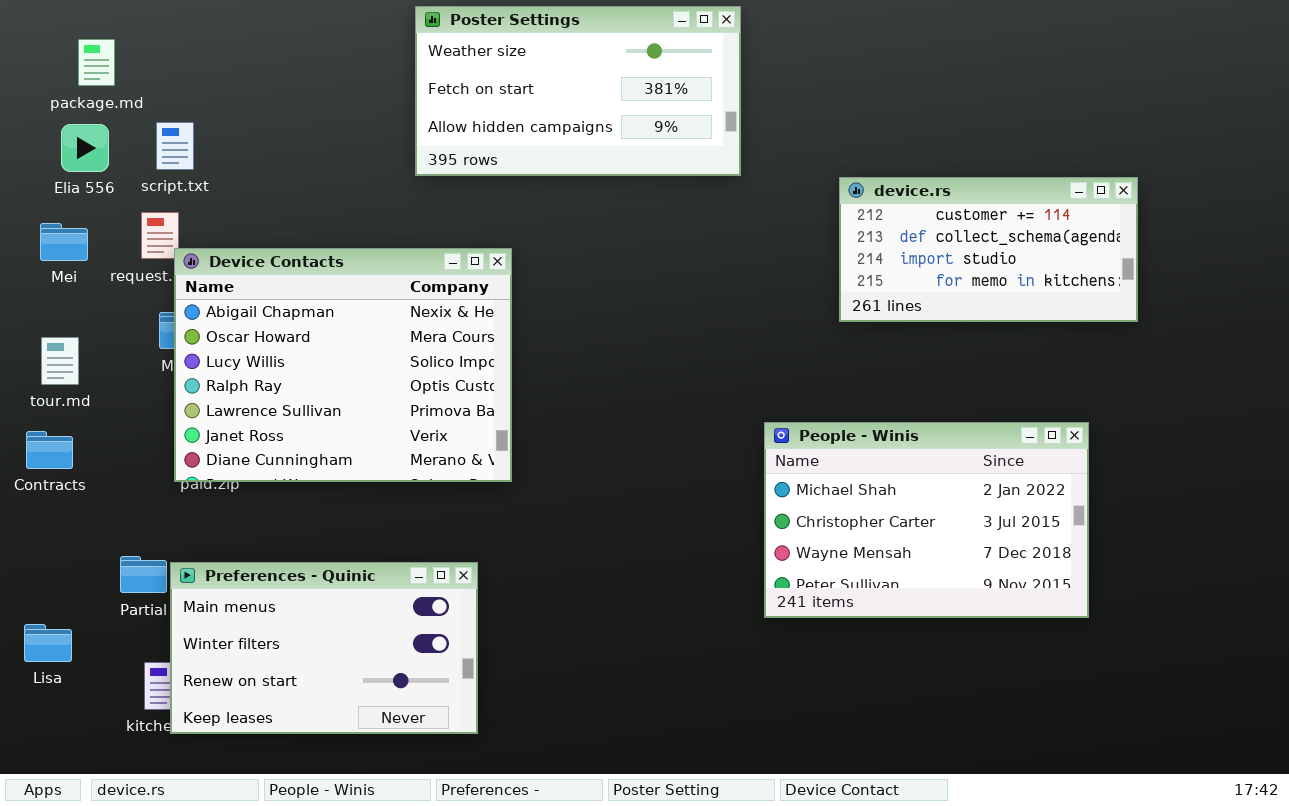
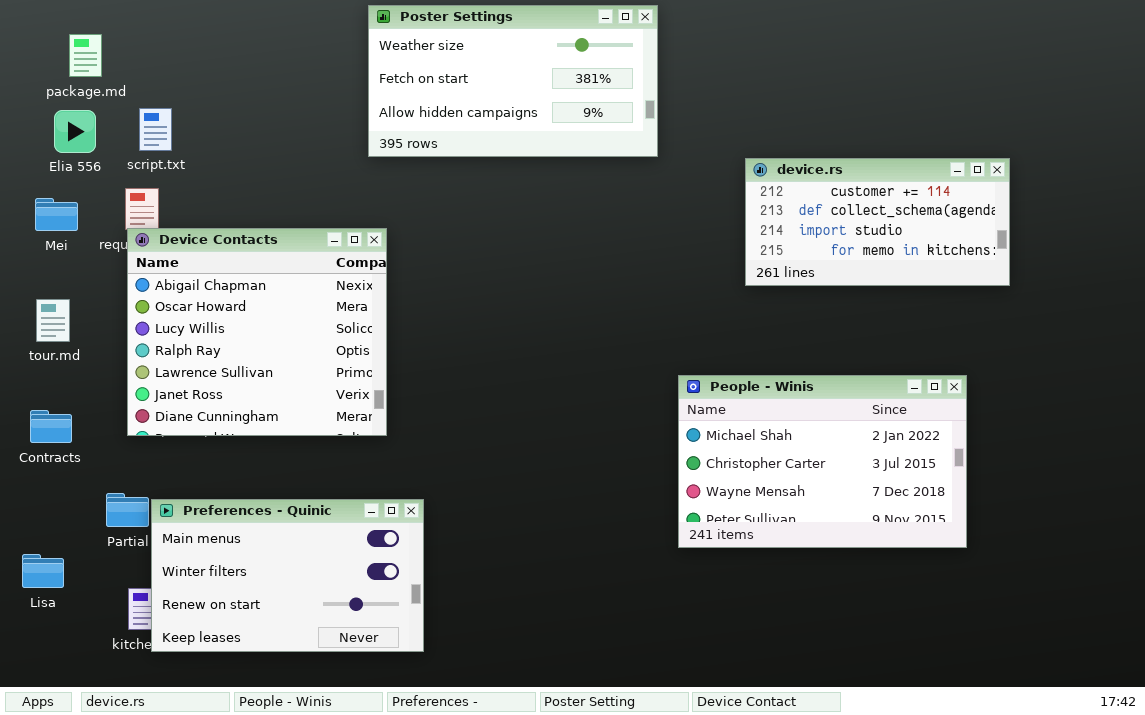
Device Contacts: [174,248,512,482] -> [127,228,387,436], moved, resized
Contracts: [26,431,73,469] -> [30,410,72,443], moved

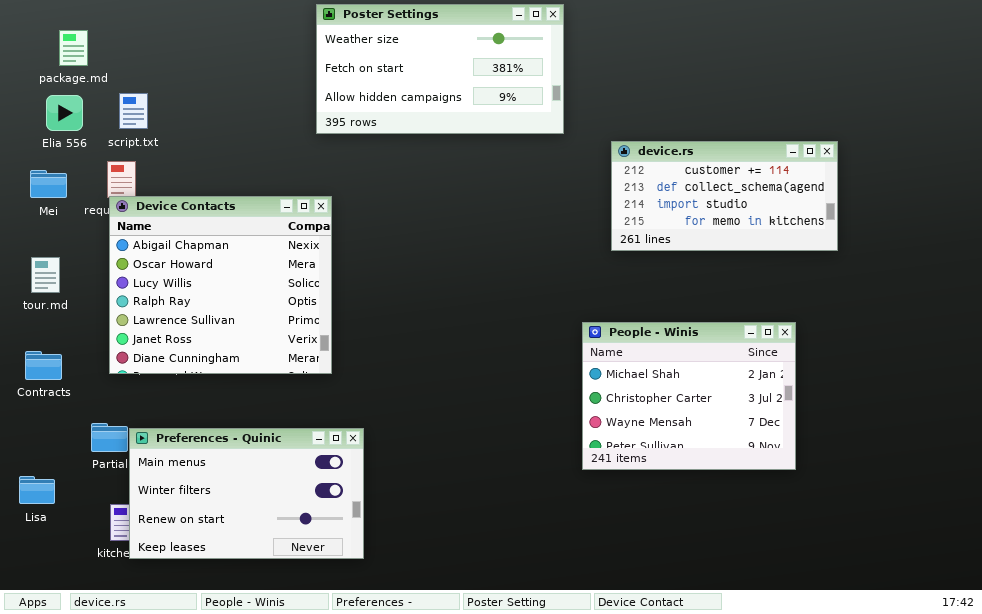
device.rs: [745,158,1010,286] -> [611,141,838,251], moved
People - Winis: [678,375,967,548] -> [582,322,796,470], resized

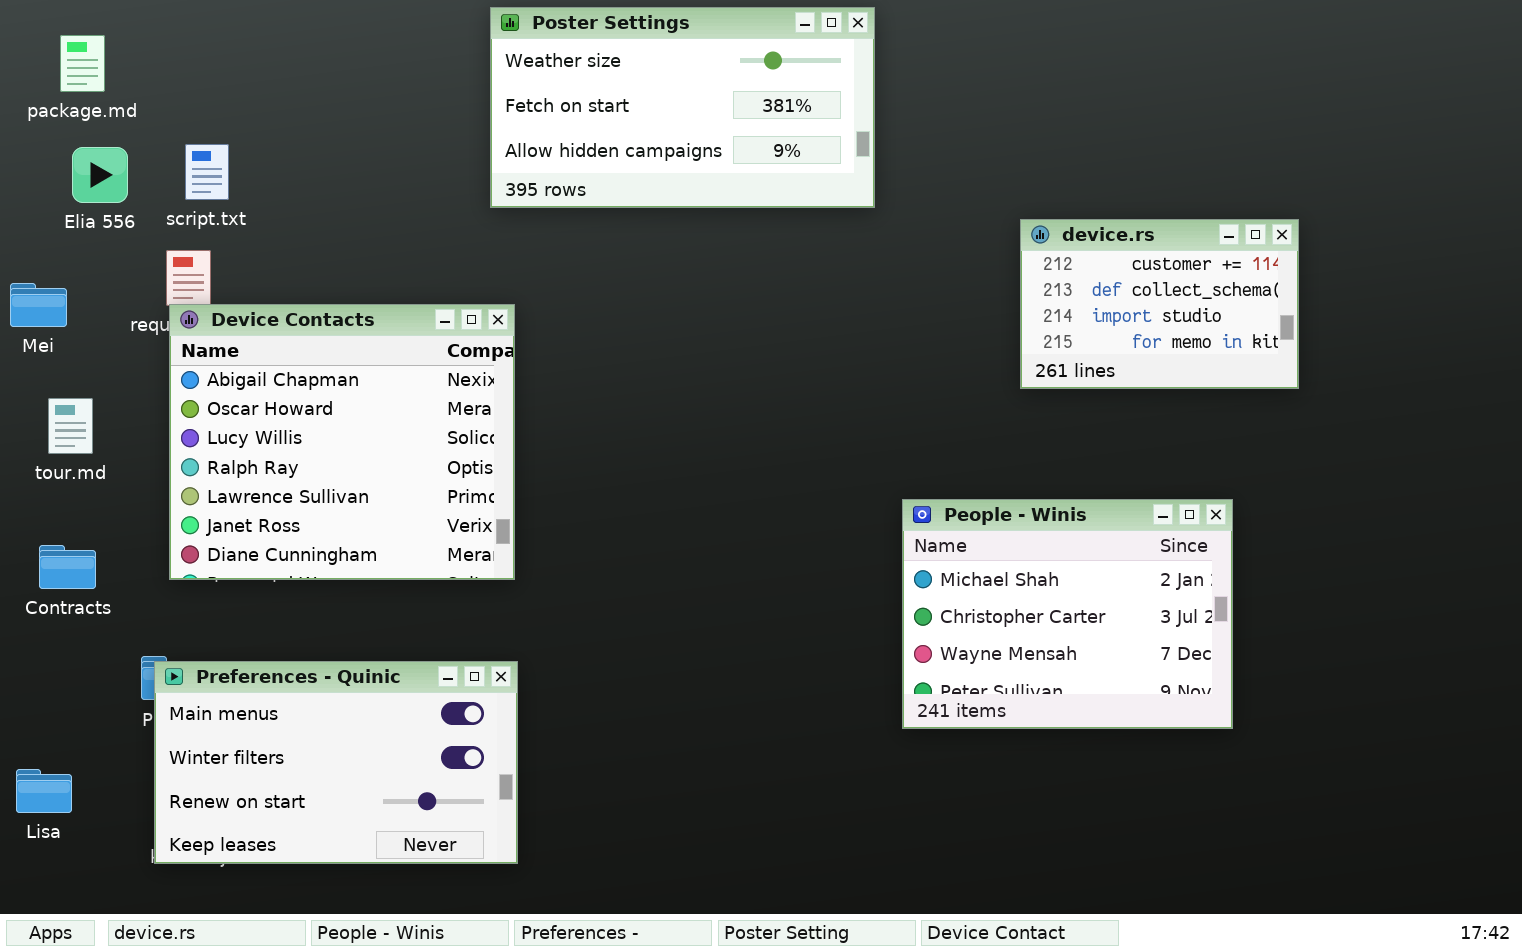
package.md: [59,30,88,66] -> [60,35,105,92], moved
device.rs: [611,141,838,251] -> [1020,219,1299,389], resized
Mei: [30,170,67,198] -> [10,283,67,327], moved
Preferences - Quinic: [129,428,364,559] -> [154,661,518,864], moved
Lisa: [19,476,55,504] -> [16,769,72,813], moved

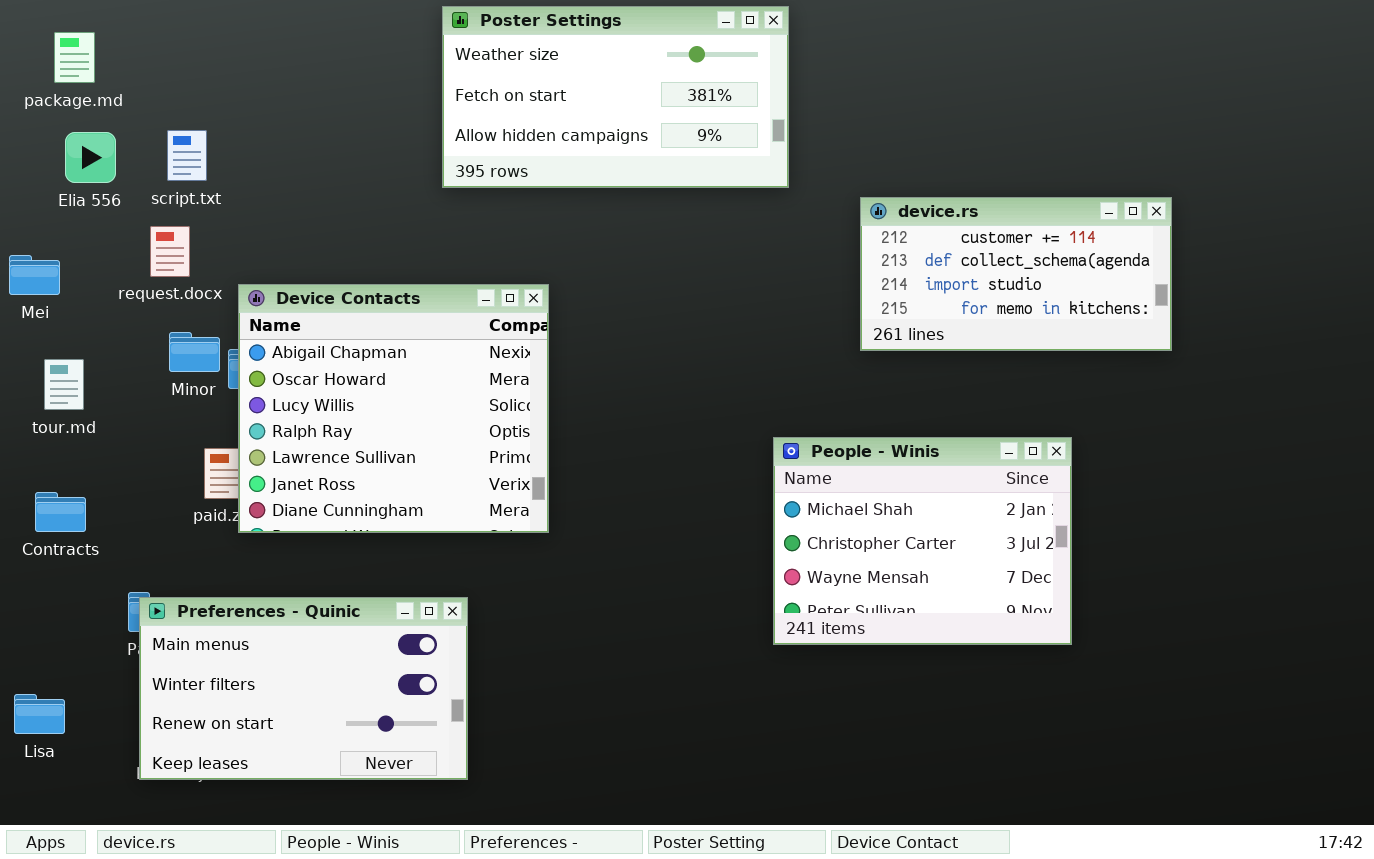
device.rs: [1020,219,1299,389] -> [860,197,1172,351], resized
Device Contacts: [169,304,515,580] -> [238,284,549,533], moved
People - Winis: [902,499,1233,729] -> [773,437,1072,645], moved

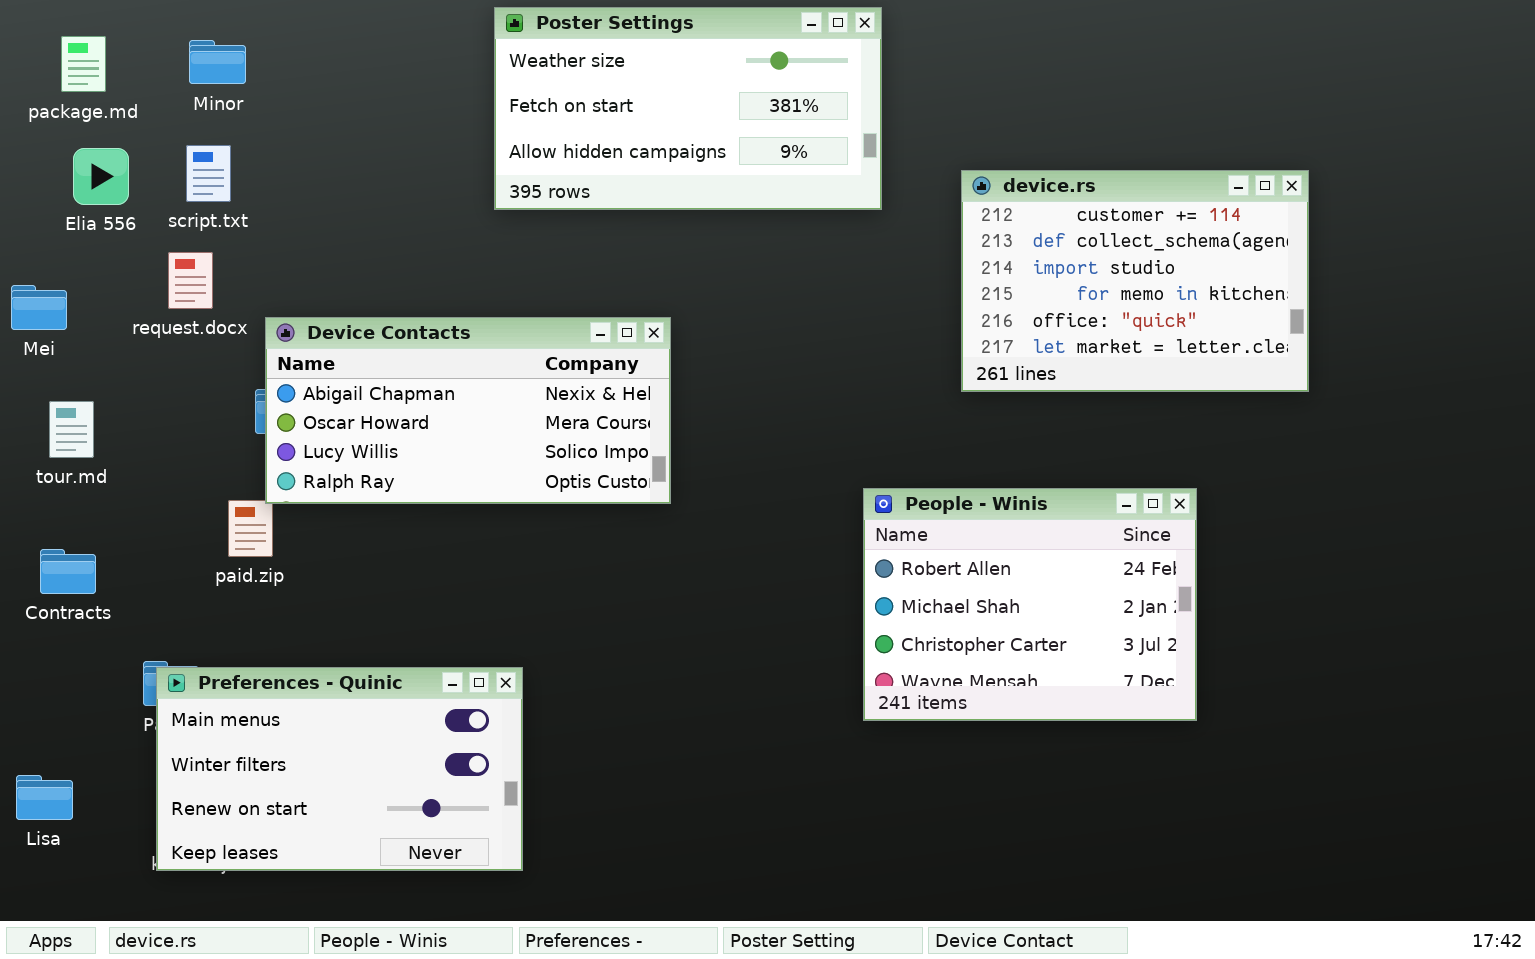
device.rs: [860,197,1172,351] -> [961,170,1309,392], resized
Device Contacts: [238,284,549,533] -> [265,317,671,504], resized
Minor: [169,332,220,372] -> [189,40,246,84], moved
People - Winis: [773,437,1072,645] -> [863,488,1197,721], scrolled up 1 row

